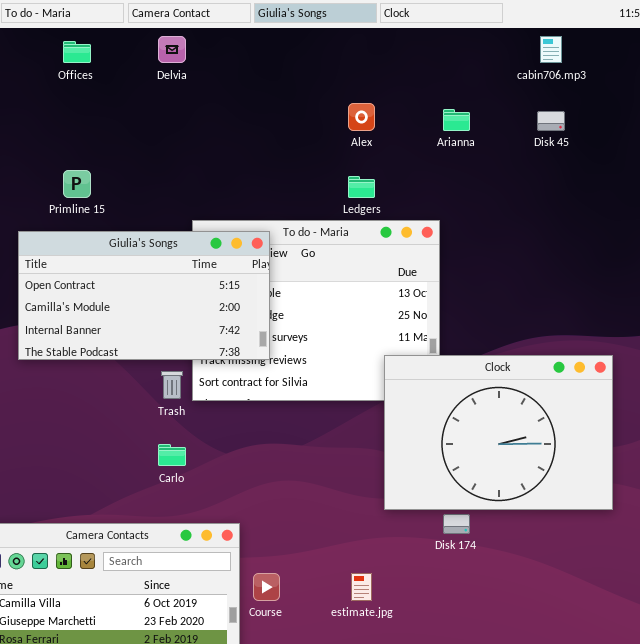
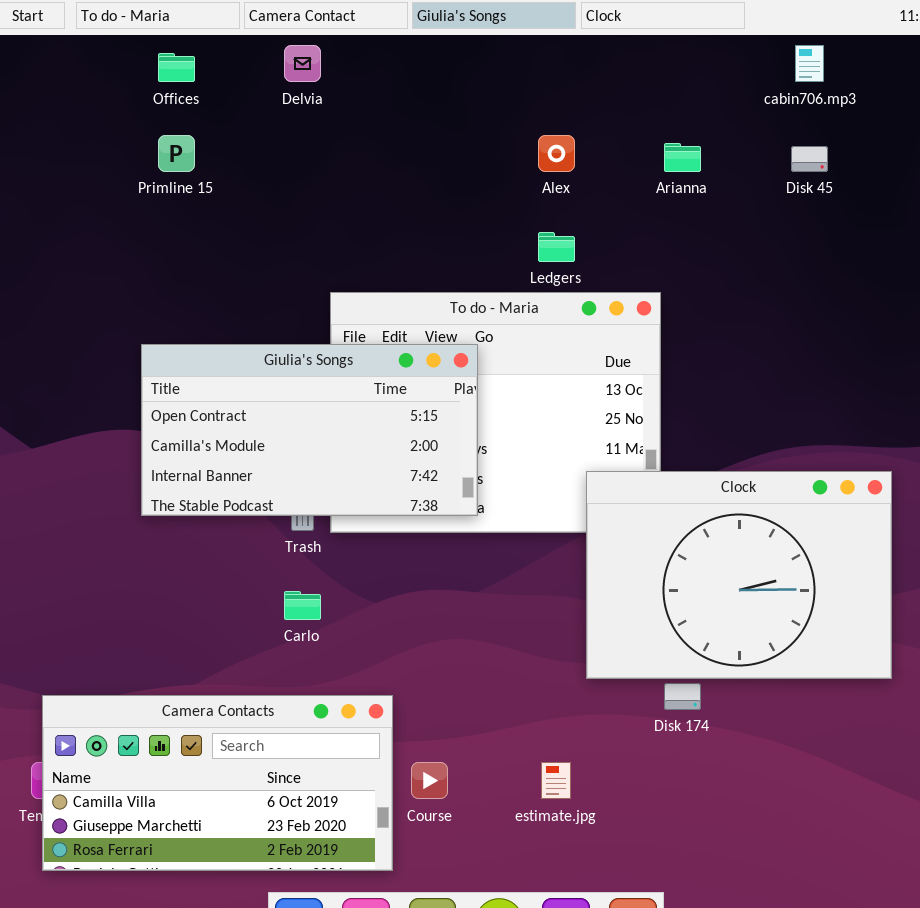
Primline 15: [63,170,91,198] -> [158,135,195,172], moved
Giulia's Songs: [18,231,270,360] -> [141,344,478,516], moved

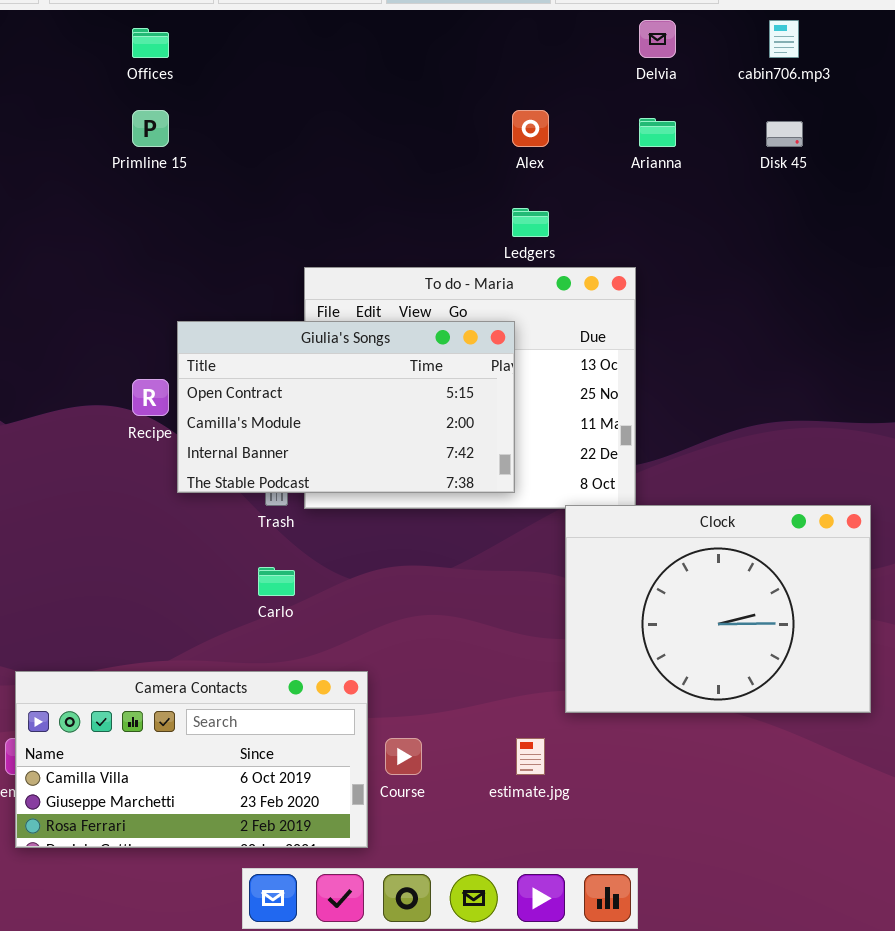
Delvia: [284,45,321,82] -> [639,20,676,58], moved
Giulia's Songs: [141,344,478,516] -> [177,321,515,493], moved
Clock: [586,471,892,679] -> [565,505,871,713], moved

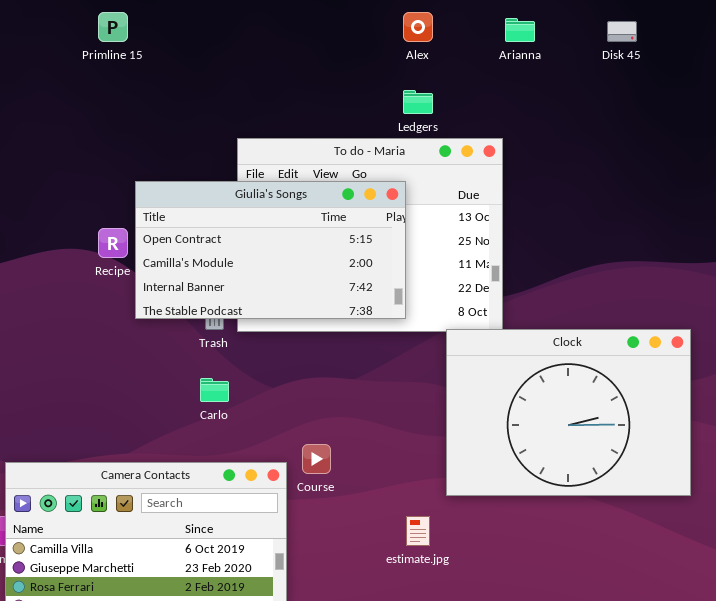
Course: [385,738,422,775] -> [302,444,331,474], moved

